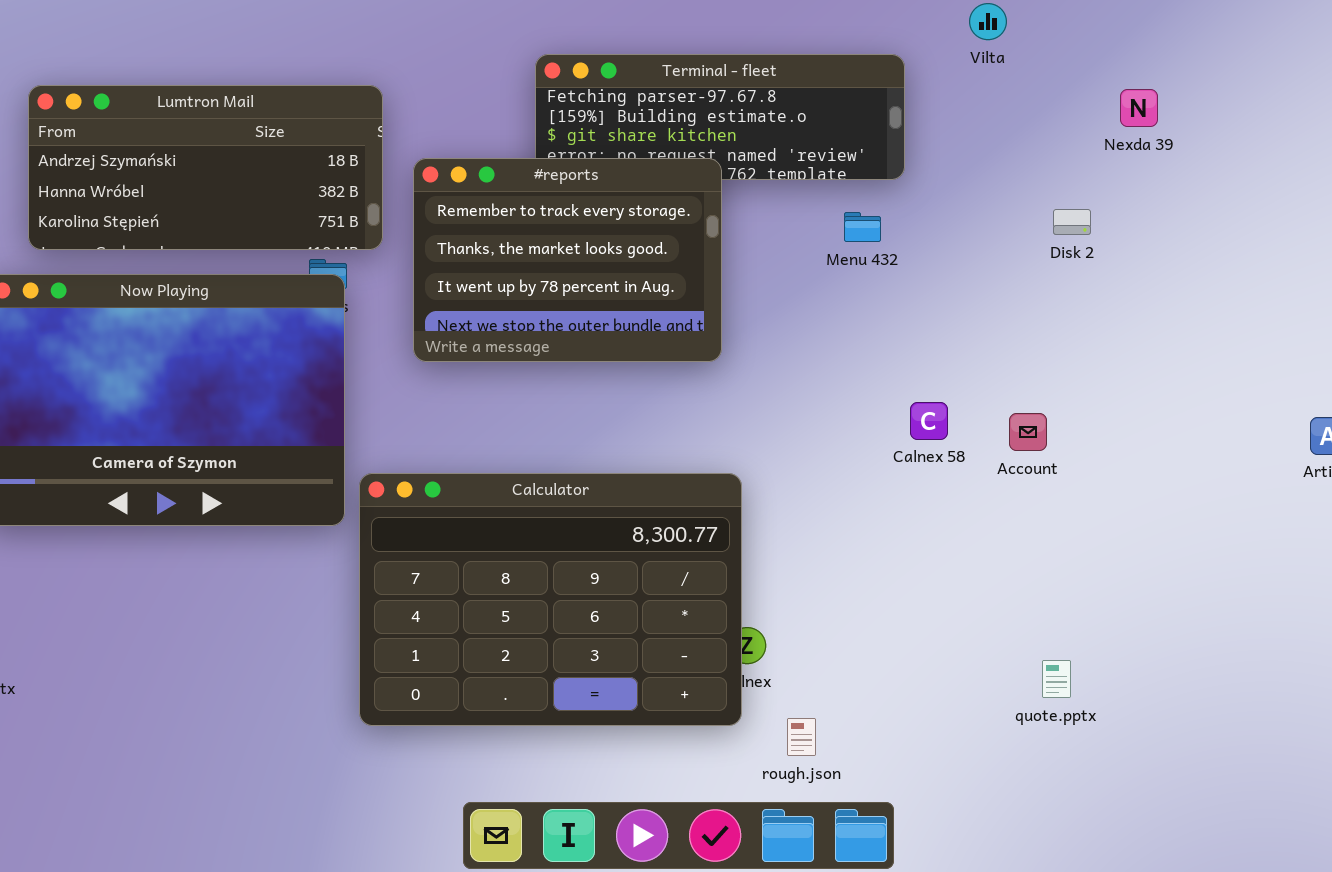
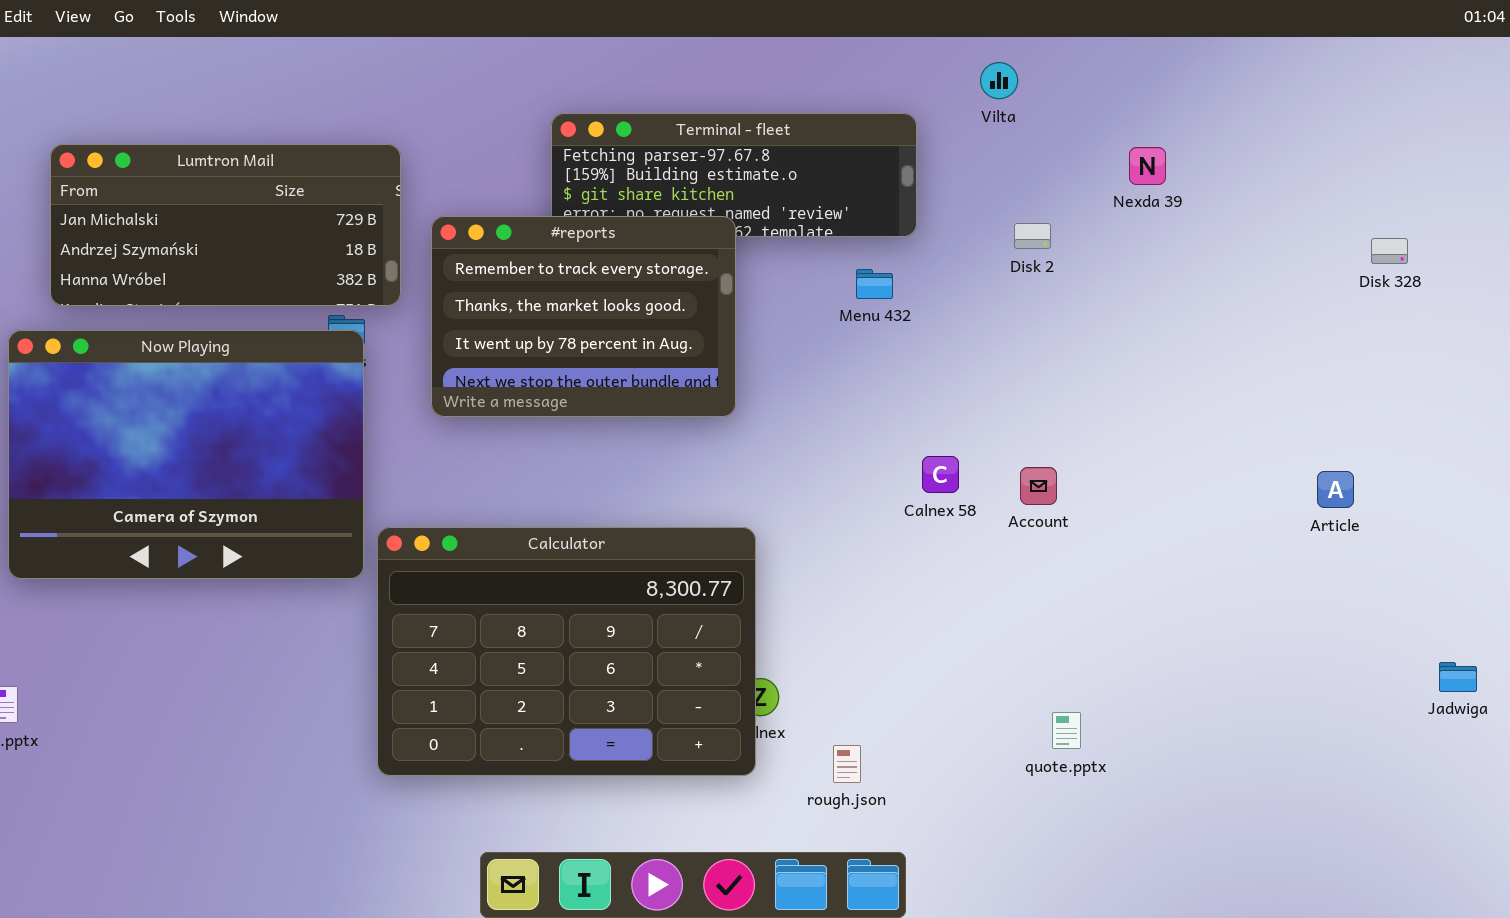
Lumtron Mail: [28,85,383,250] -> [50,144,401,306], scrolled up 1 row
Disk 2: [1053,209,1091,235] -> [1014,223,1051,249], moved
rough.json: [787,718,816,756] -> [833,745,861,783], moved

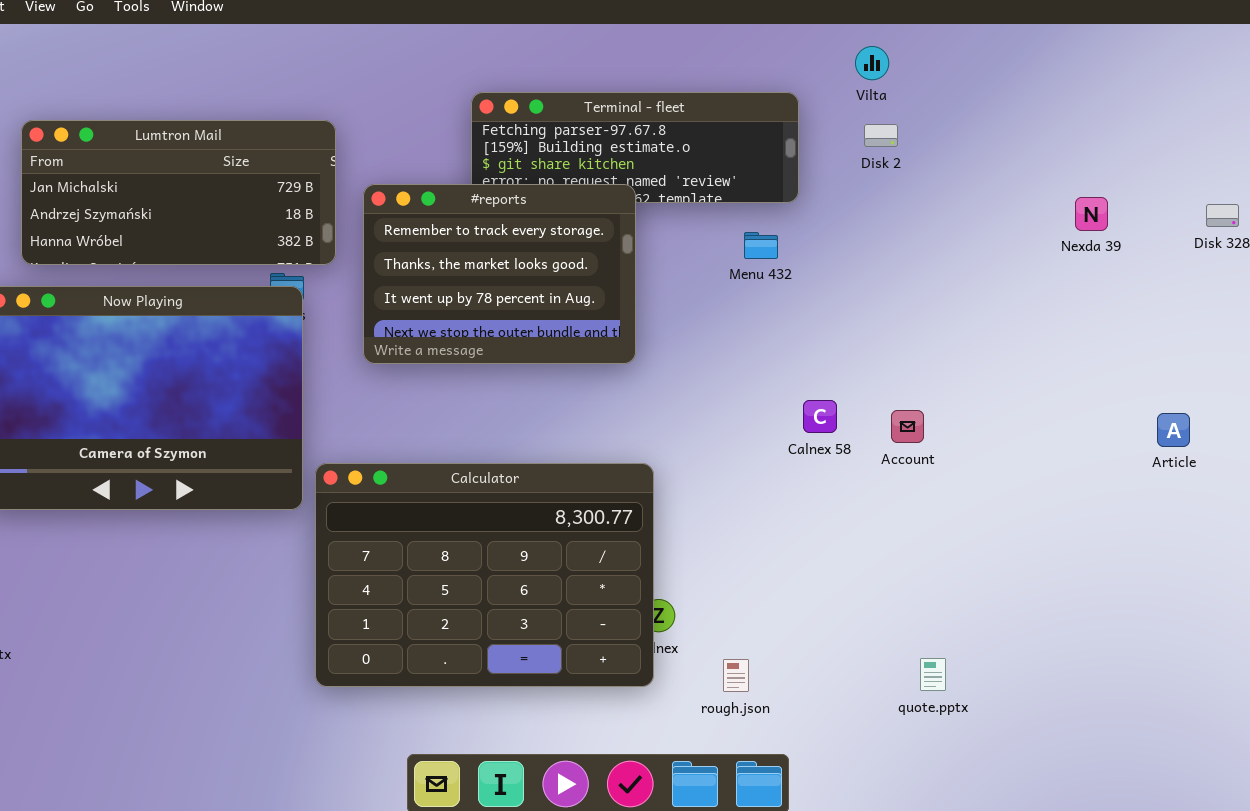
Nexda 39: [1129,147,1166,185] -> [1075,197,1108,231], moved
Disk 2: [1014,223,1051,249] -> [864,124,898,147], moved
quote.pptx: [1052,712,1081,749] -> [920,658,946,691], moved

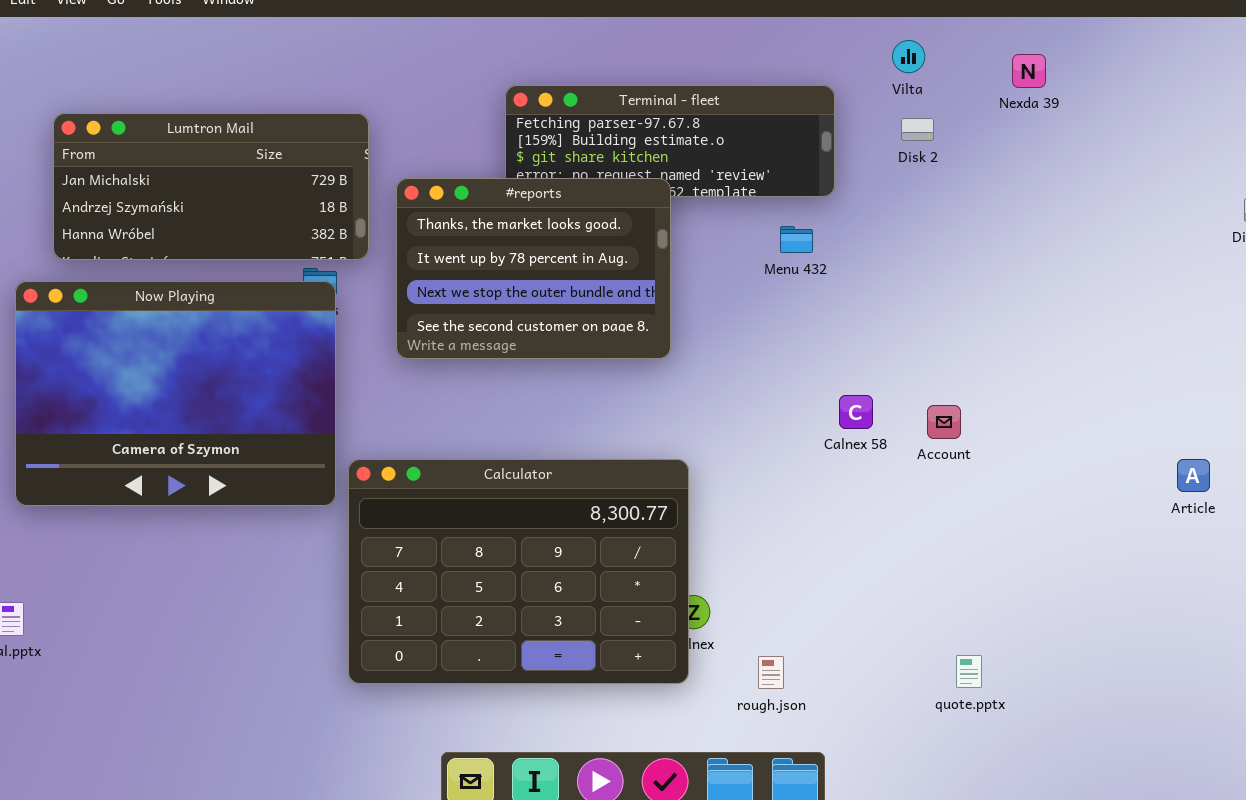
#reports: [363,184,636,364] -> [396,178,671,359], scrolled down 1 row
Nexda 39: [1075,197,1108,231] -> [1012,54,1046,88], moved
Article: [1157,413,1190,447] -> [1177,459,1210,492], moved

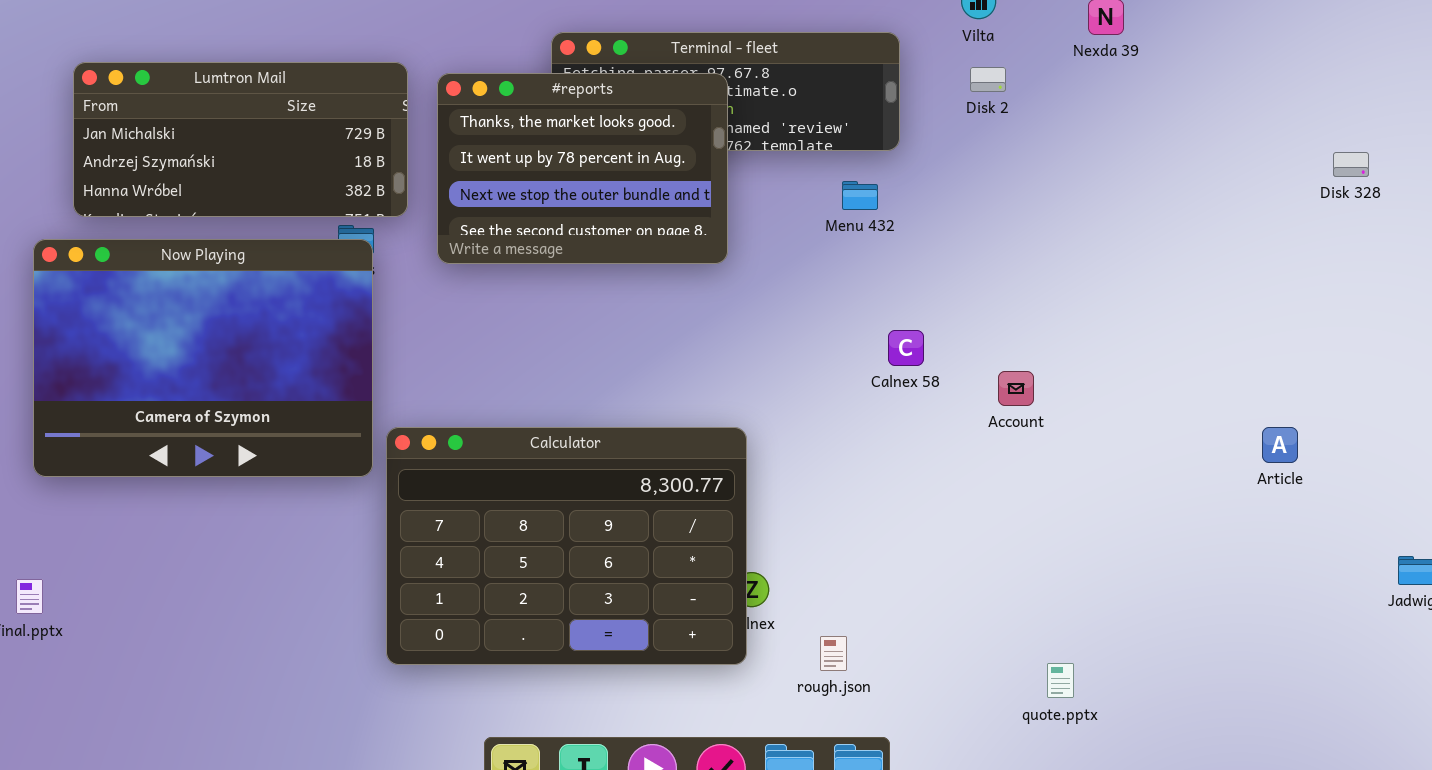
#reports: [396,178,671,359] -> [437,73,728,264], moved
Calnex 58: [839,395,873,429] -> [888,330,924,366], moved
quote.pptx: [956,655,982,688] -> [1047,663,1074,698], moved

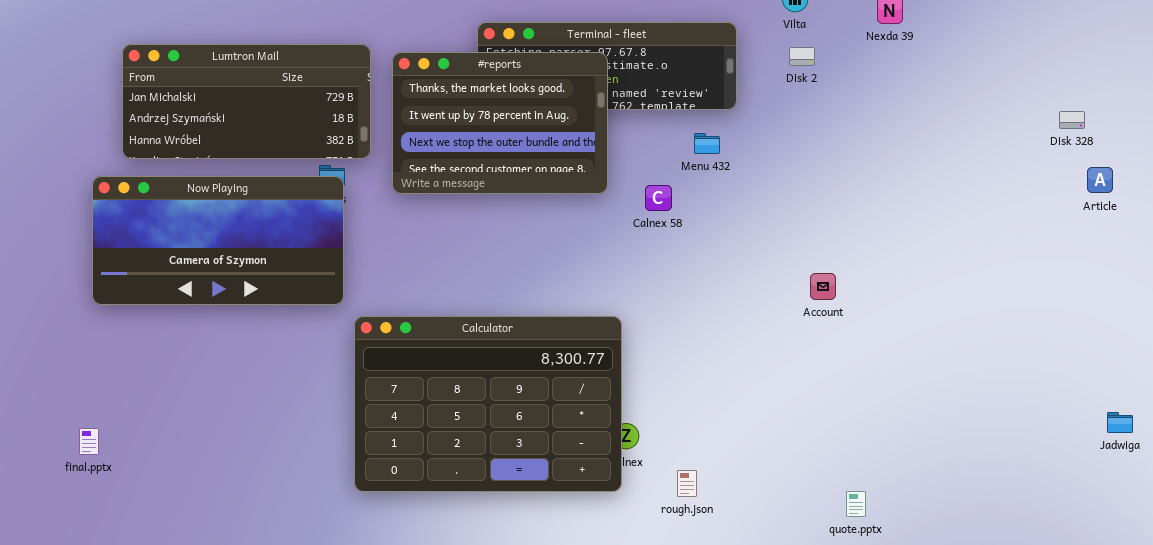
Now Playing: [33,239,373,477] -> [92,176,344,305], resized
Calnex 58: [888,330,924,366] -> [645,185,672,211], moved
Article: [1262,427,1298,463] -> [1087,167,1113,193], moved

